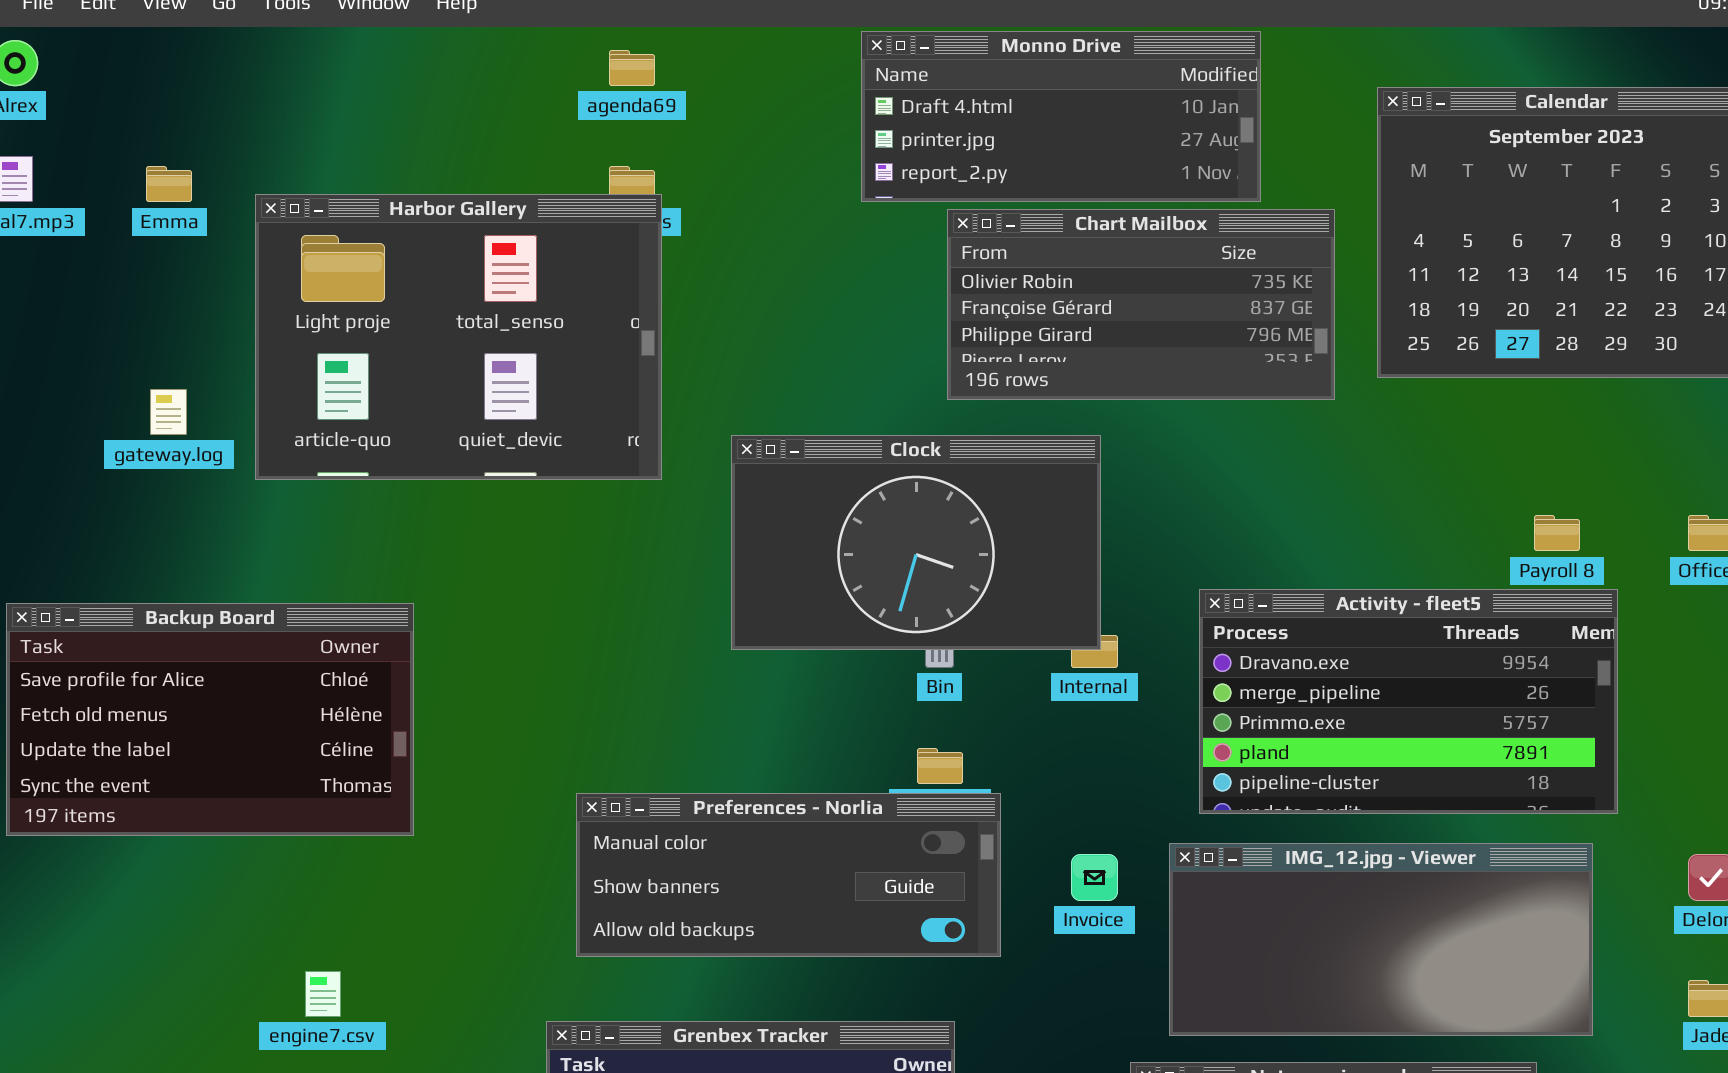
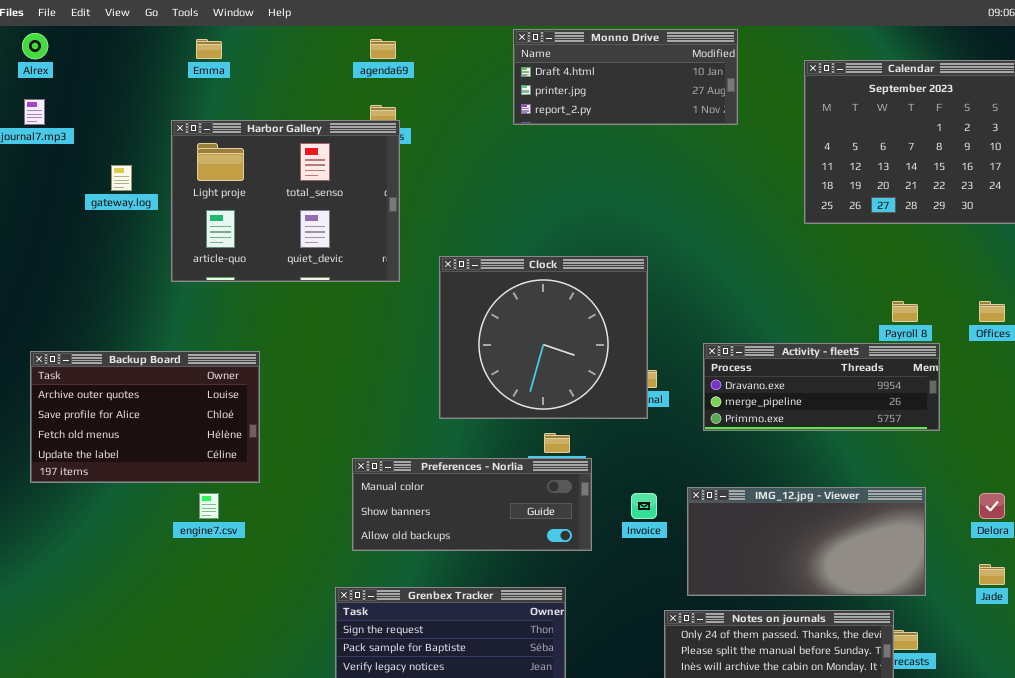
Emma: [146,166,192,202] -> [196,39,222,59], moved
Chart Mailbox: [947,209,1335,400] -> none, closed
gateway.log: [150,389,187,435] -> [111,165,132,191], moved
Clock: [731,435,1101,650] -> [439,256,648,419], resized
Activity - fleet5: [1199,589,1618,814] -> [703,343,940,431], resized
Backup Board: [6,603,414,836] -> [30,351,260,483], scrolled up 1 row
engine7.csv: [305,971,341,1017] -> [199,493,219,519], moved

